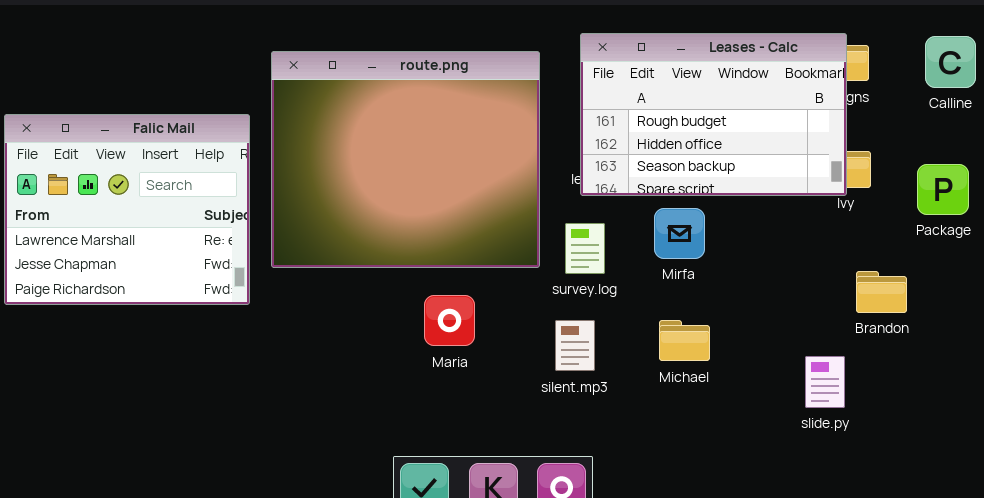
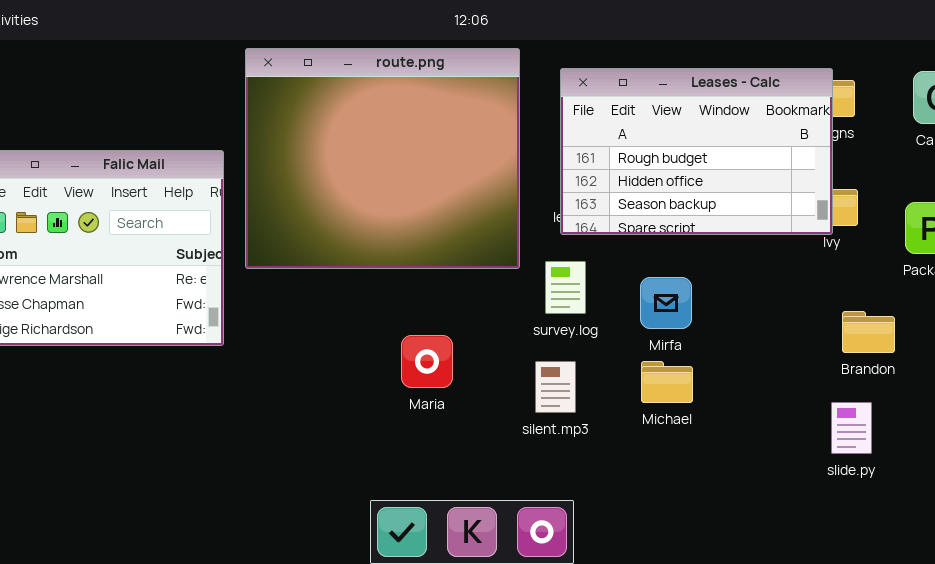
route.png: [271,51,540,268] -> [245,48,520,269], moved
Mirfa: [654,208,705,259] -> [640,277,692,329], moved
slide.py: [805,356,845,408] -> [831,402,872,454], moved

